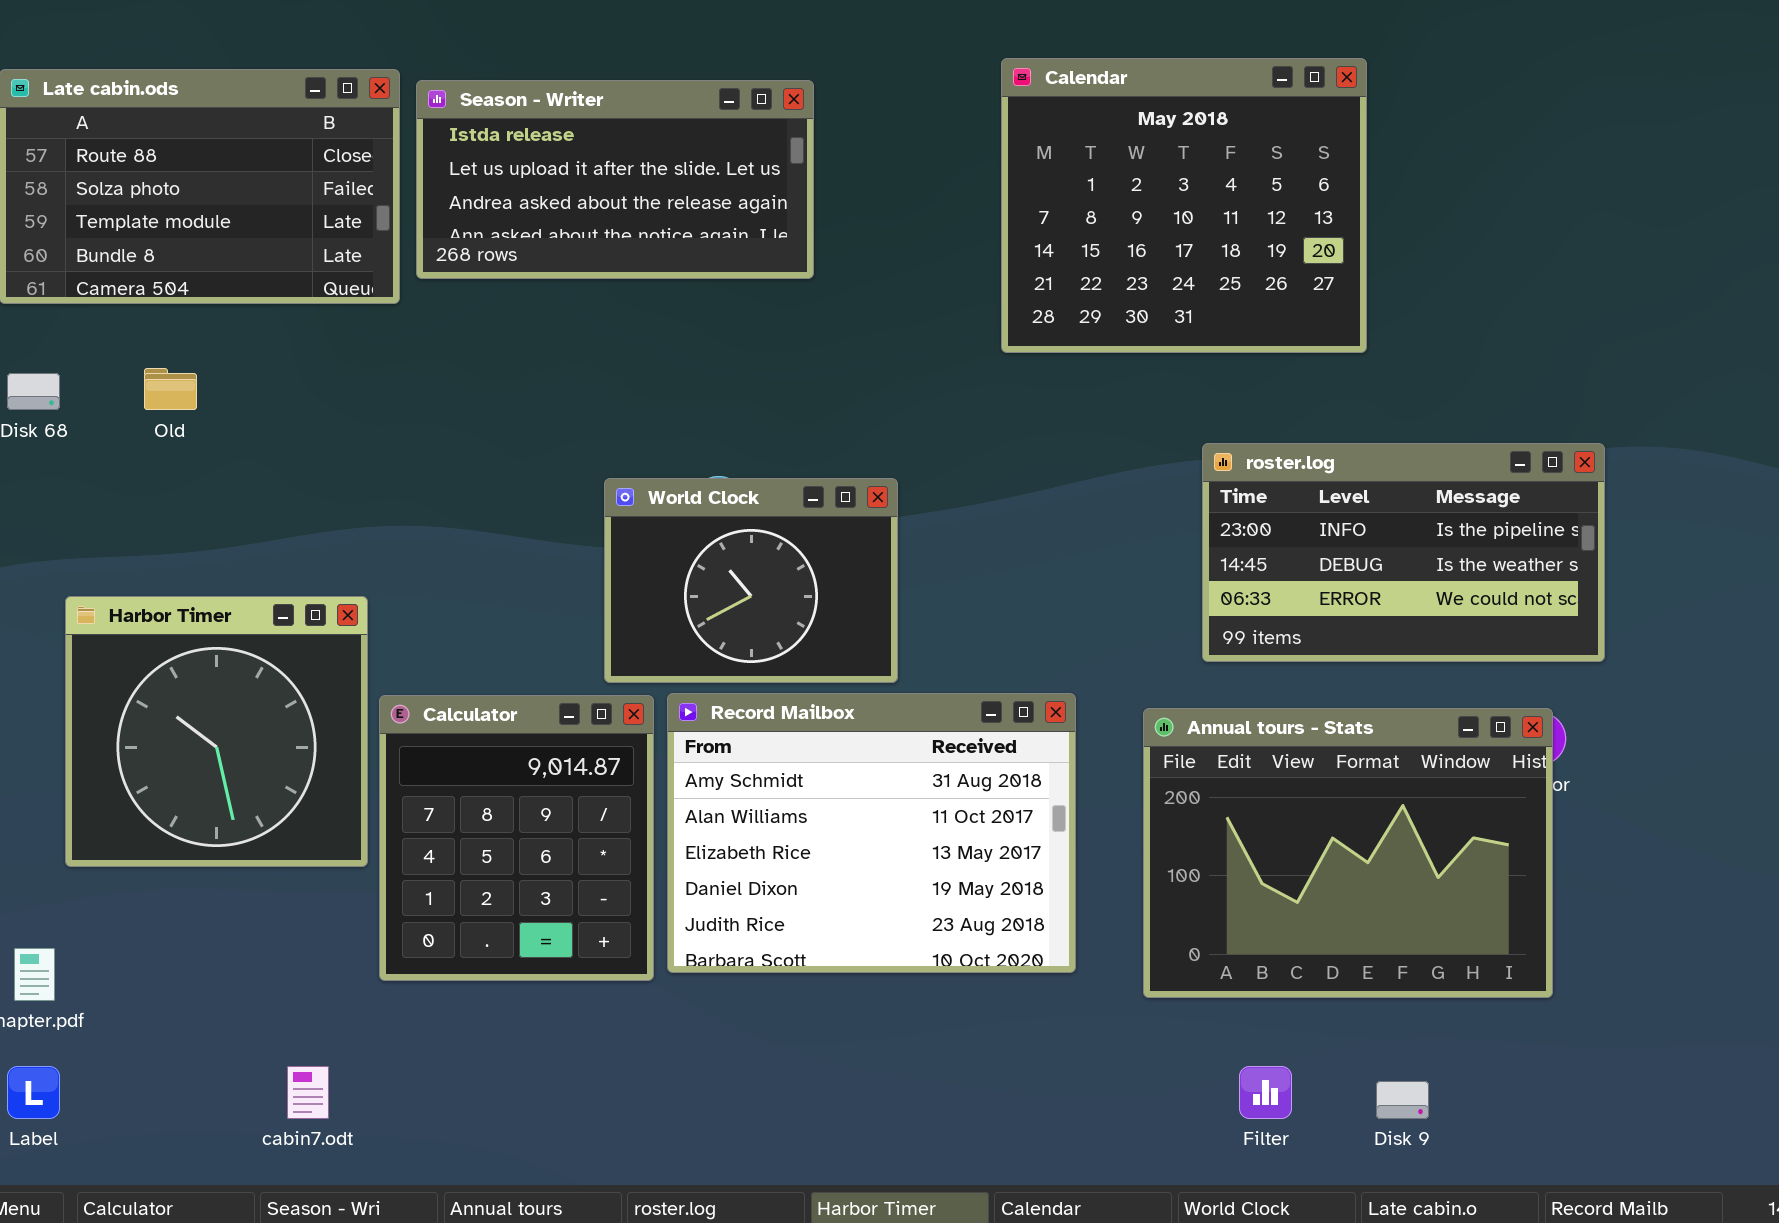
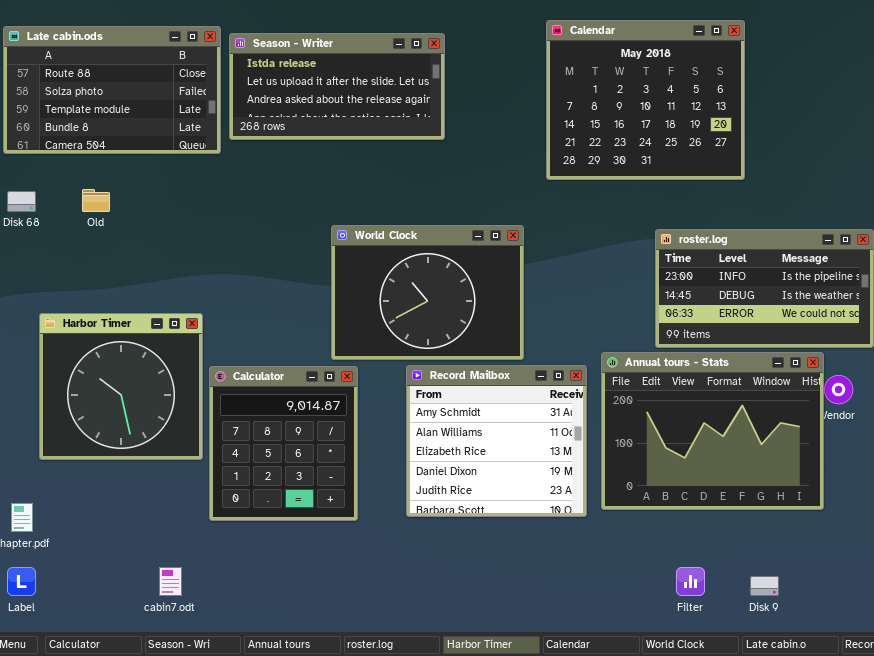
World Clock: [604,478,898,683] -> [331,225,524,360], resized
Record Mailbox: [667,693,1076,973] -> [406,365,587,517], resized
Annual tours - Stats: [1143,708,1553,998] -> [601,352,824,510], moved

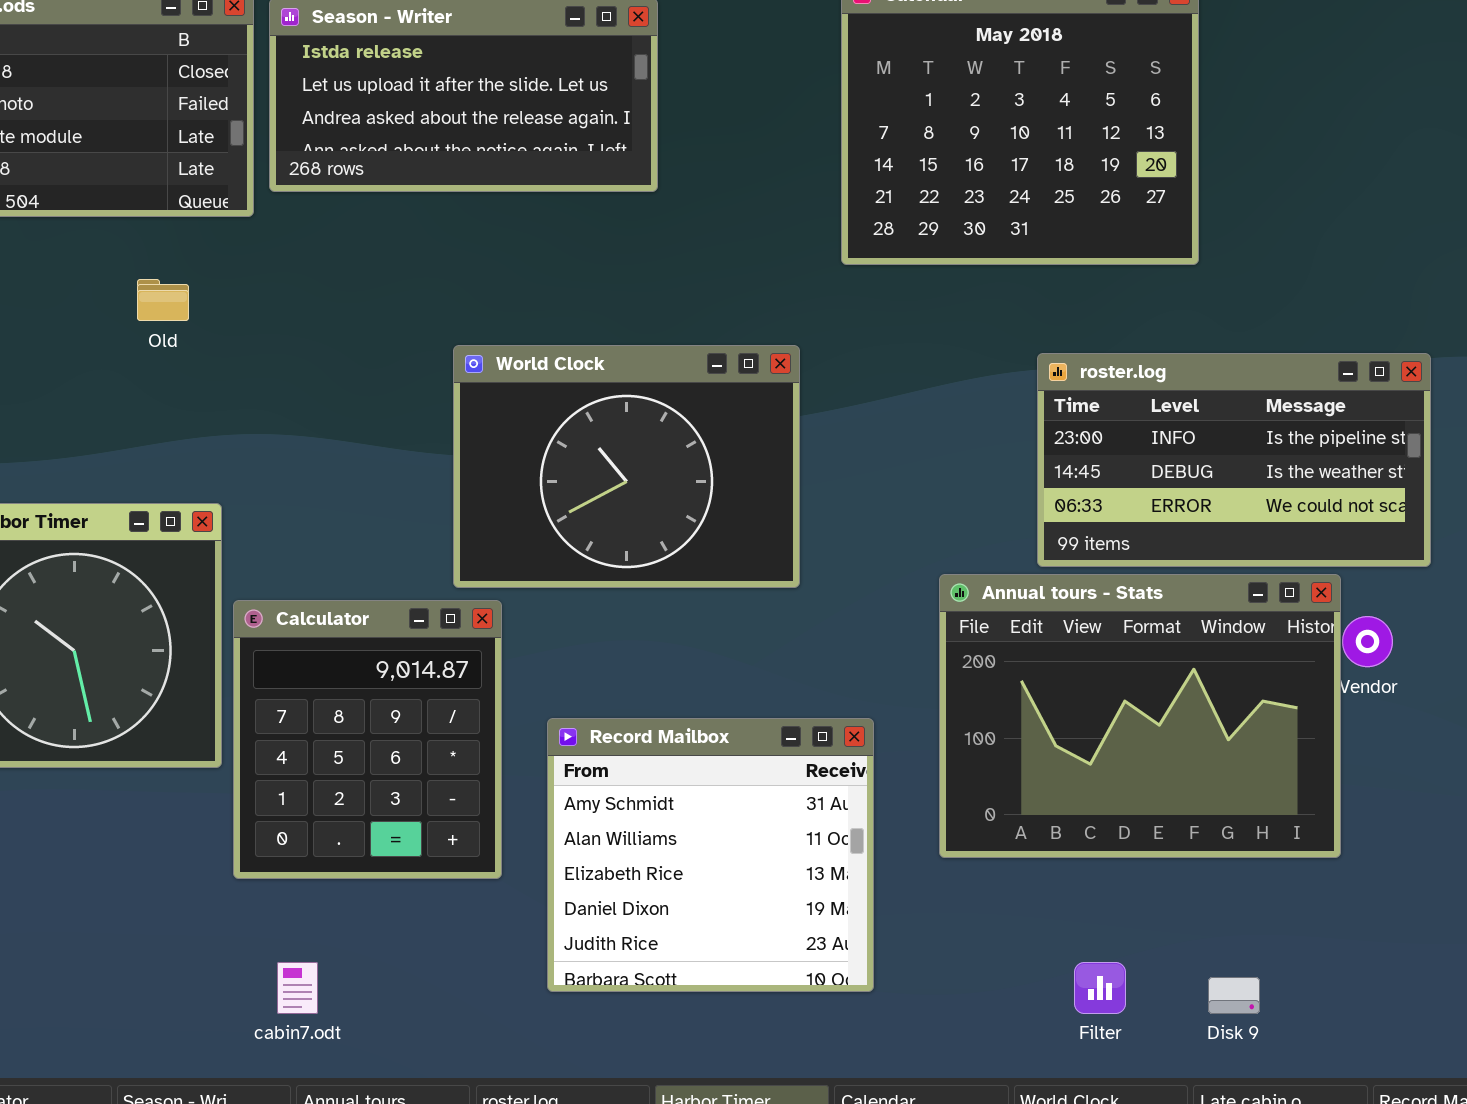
Old: [82,189,110,212] -> [137,279,189,321], moved
Record Mailbox: [406,365,587,517] -> [547,718,874,992], moved
cabin7.odt: [159,567,182,596] -> [277,962,318,1014], moved

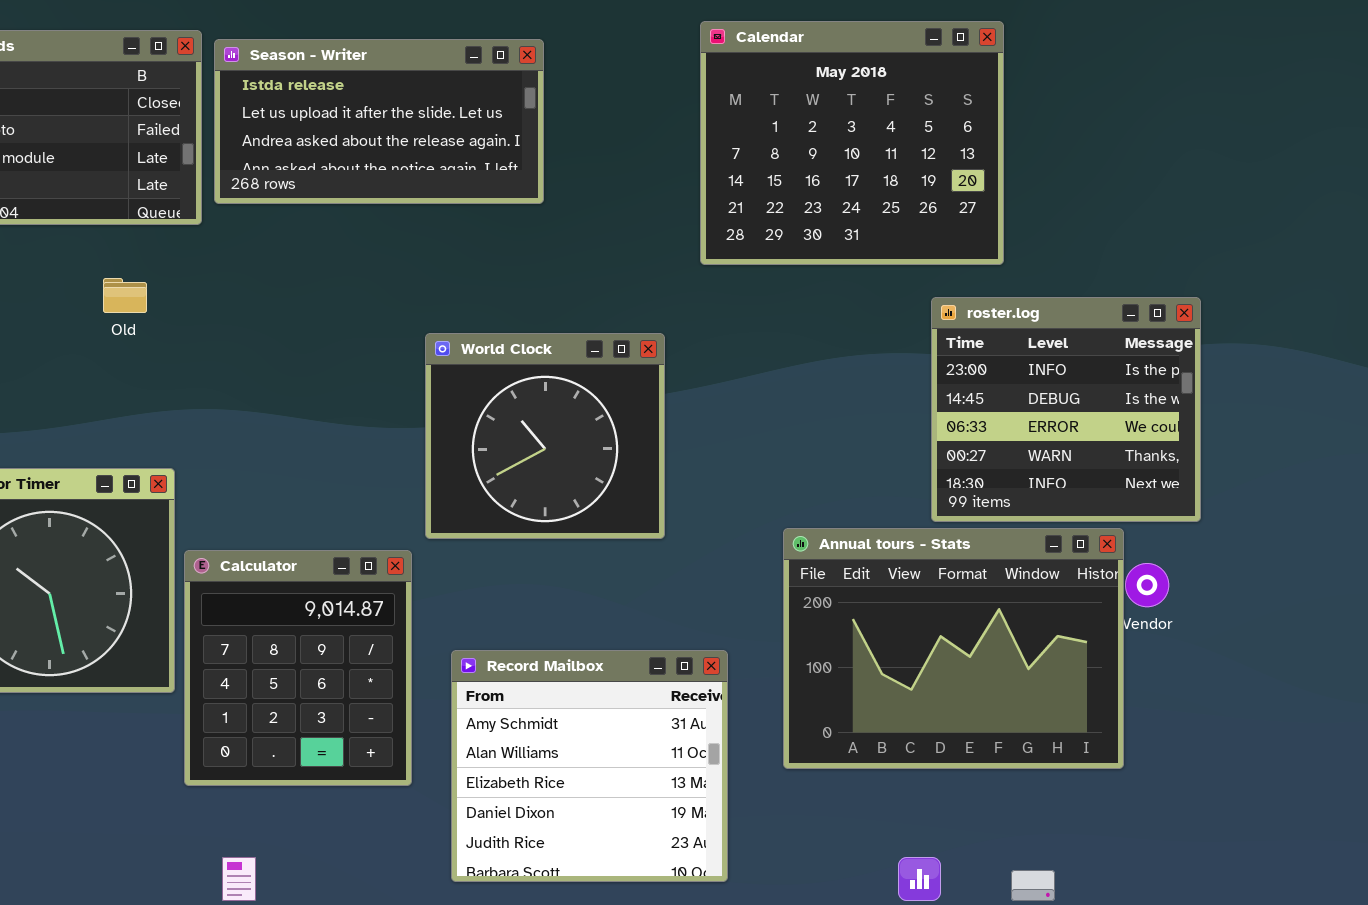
World Clock: [453,345,800,588] -> [425,333,665,539], resized
roster.log: [1037,353,1431,567] -> [931,297,1201,522], resized

